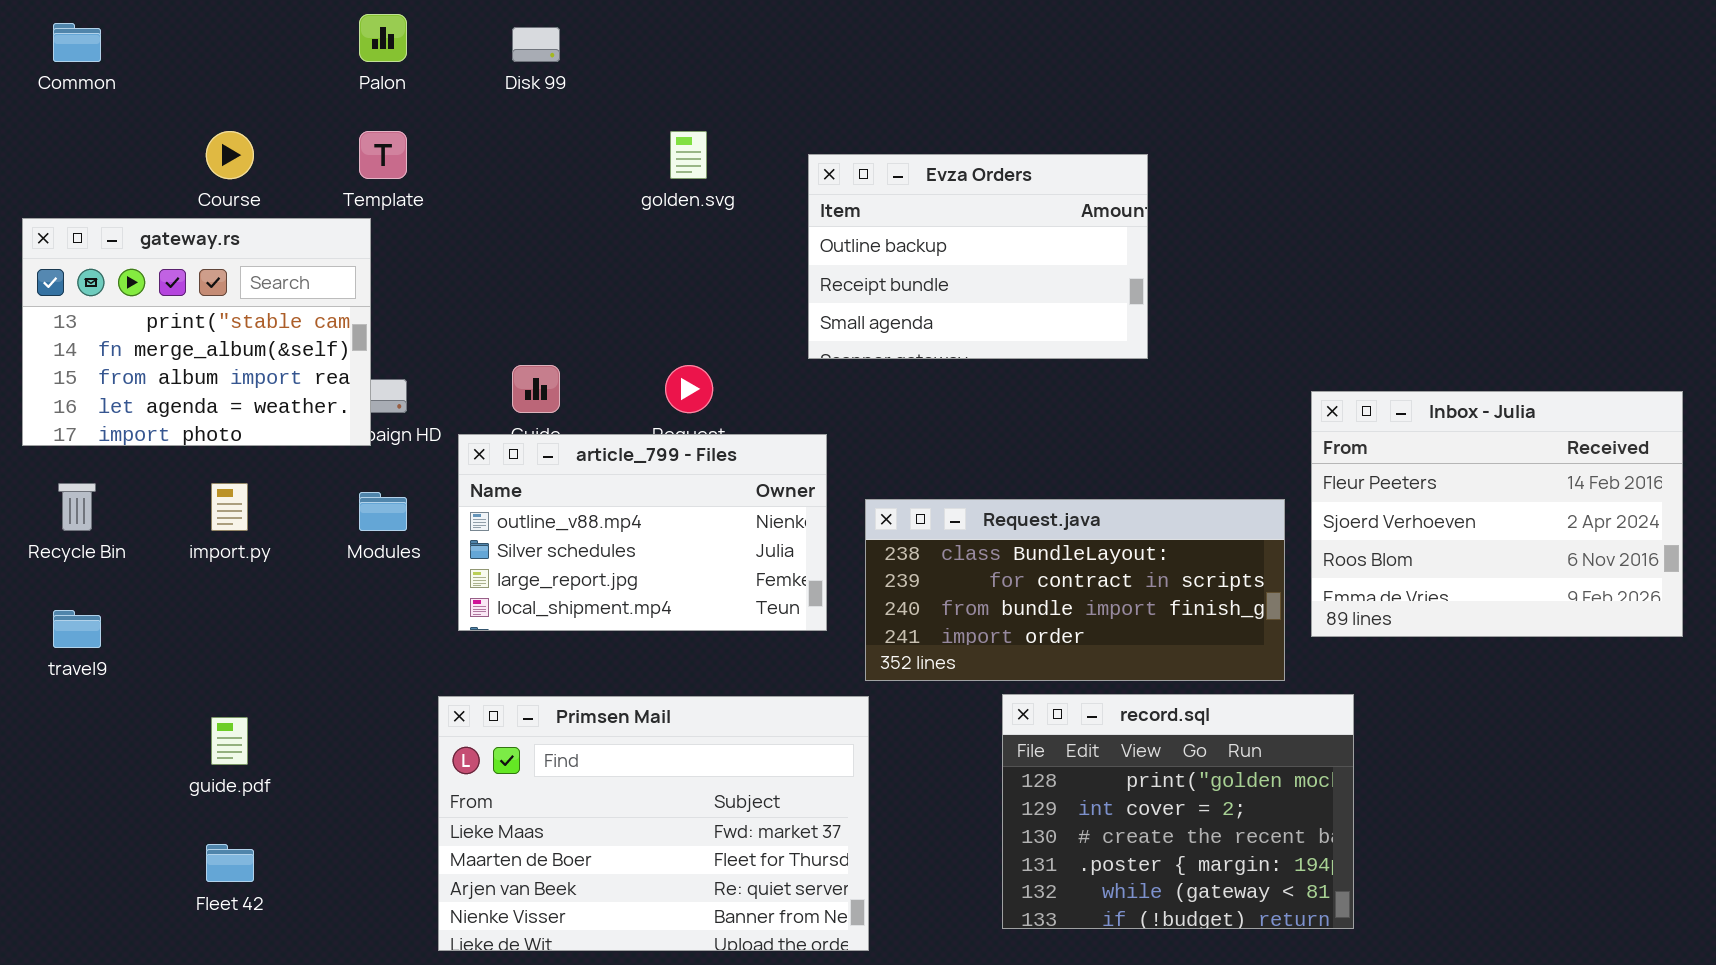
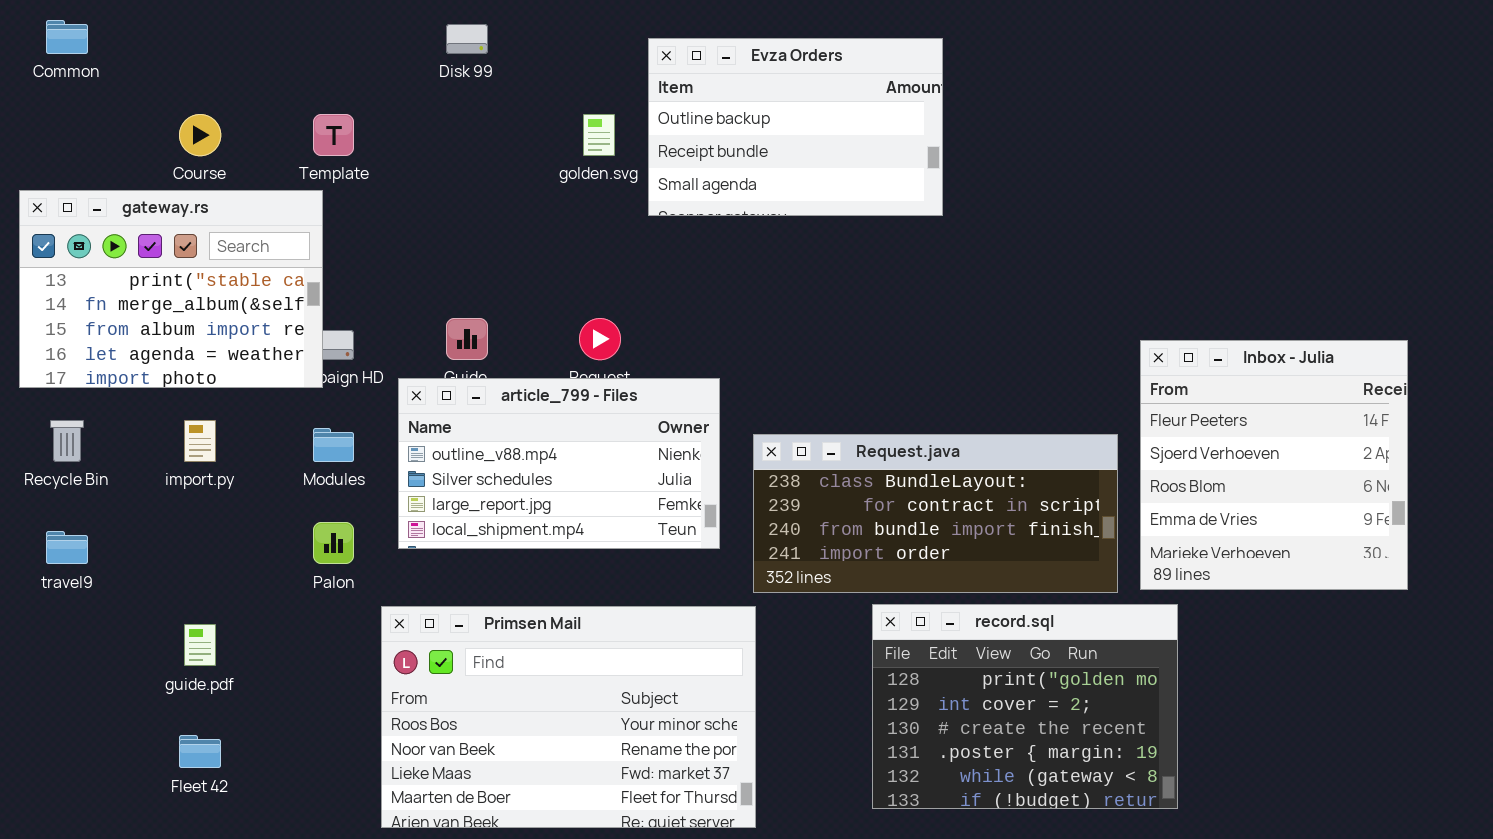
Palon: [359,14,407,62] -> [313,522,354,564], moved
Evza Orders: [808,154,1148,359] -> [648,38,943,216], moved
Inbox - Julia: [1311,391,1683,637] -> [1140,340,1408,590], resized
Primsen Mail: [438,696,869,951] -> [381,606,756,828], scrolled up 2 rows

